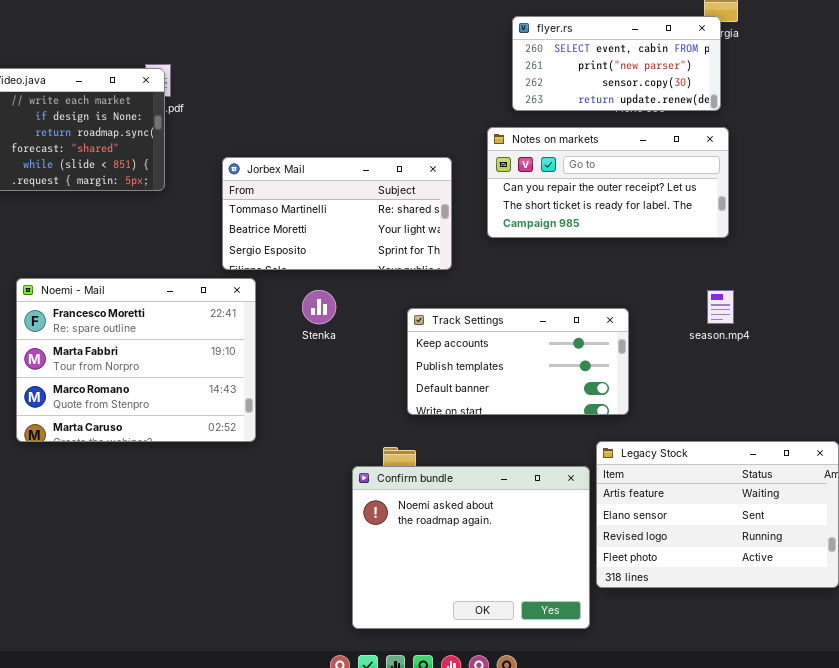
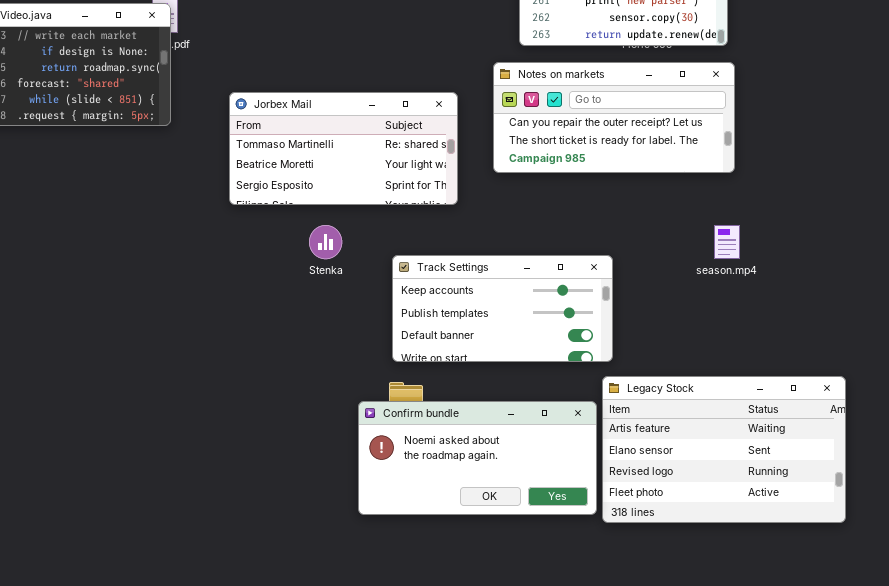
Noemi - Mail: [16,278,256,442] -> none, closed
Track Settings: [407,308,629,415] -> [392,255,613,362], moved
Confirm bundle: [352,466,590,629] -> [358,401,597,515], resized

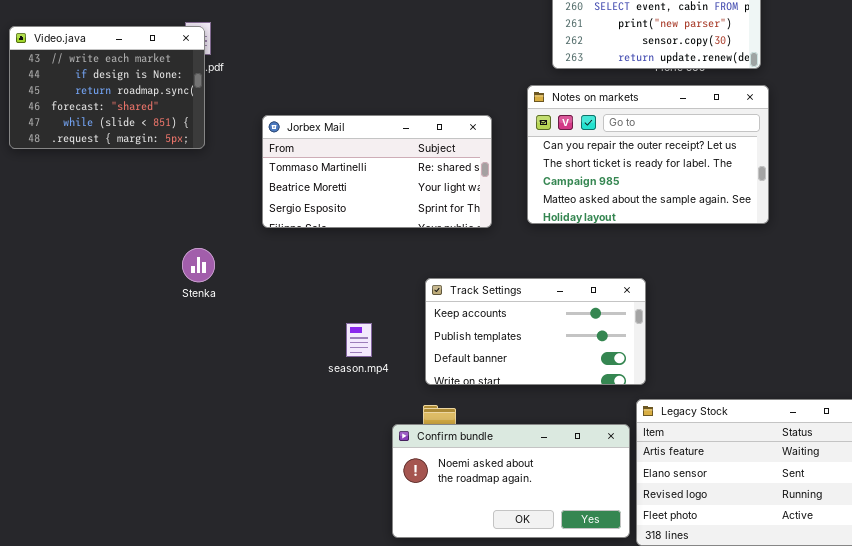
Notes on markets: [493,62,735,173] -> [527,85,769,224], resized
Stenka: [309,225,342,259] -> [182,248,215,282], moved
season.mp4: [714,225,740,259] -> [346,323,372,357], moved

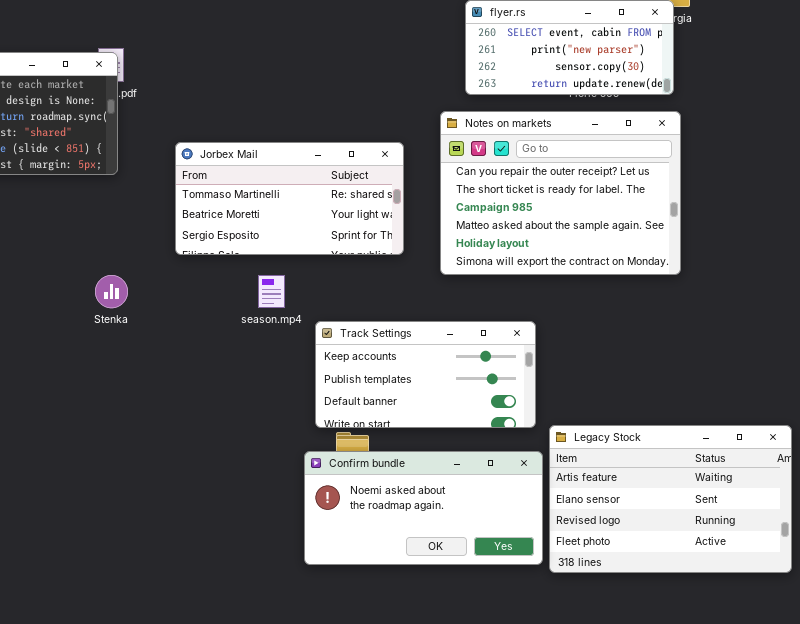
Notes on markets: [527,85,769,224] -> [440,111,681,275], resized
Track Settings: [425,278,646,385] -> [315,321,536,428], moved
season.mp4: [346,323,372,357] -> [258,275,285,308], moved

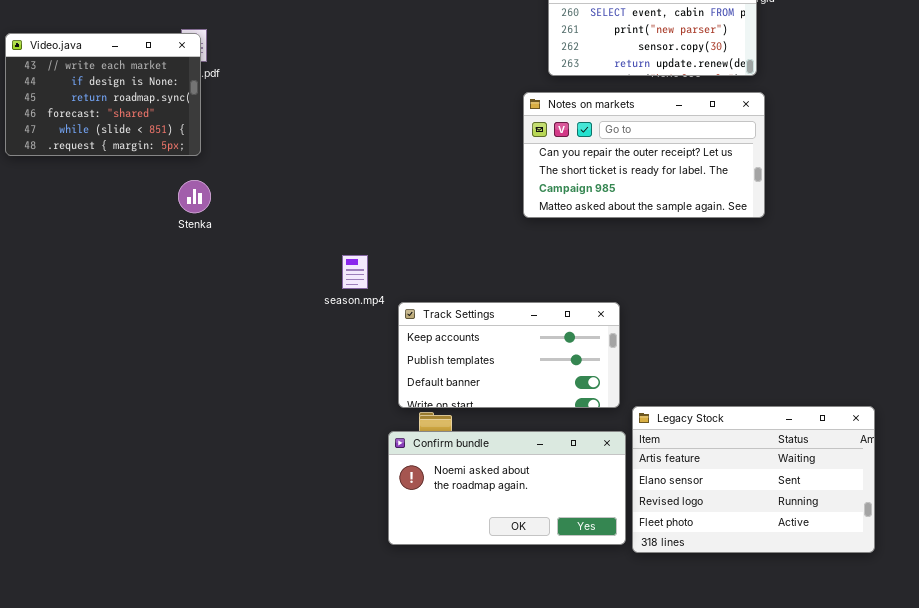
Notes on markets: [440,111,681,275] -> [523,92,765,218], resized
Jorbex Mail: [175,142,404,255] -> none, closed
Stenka: [95,275,128,308] -> [178,180,211,213], moved

